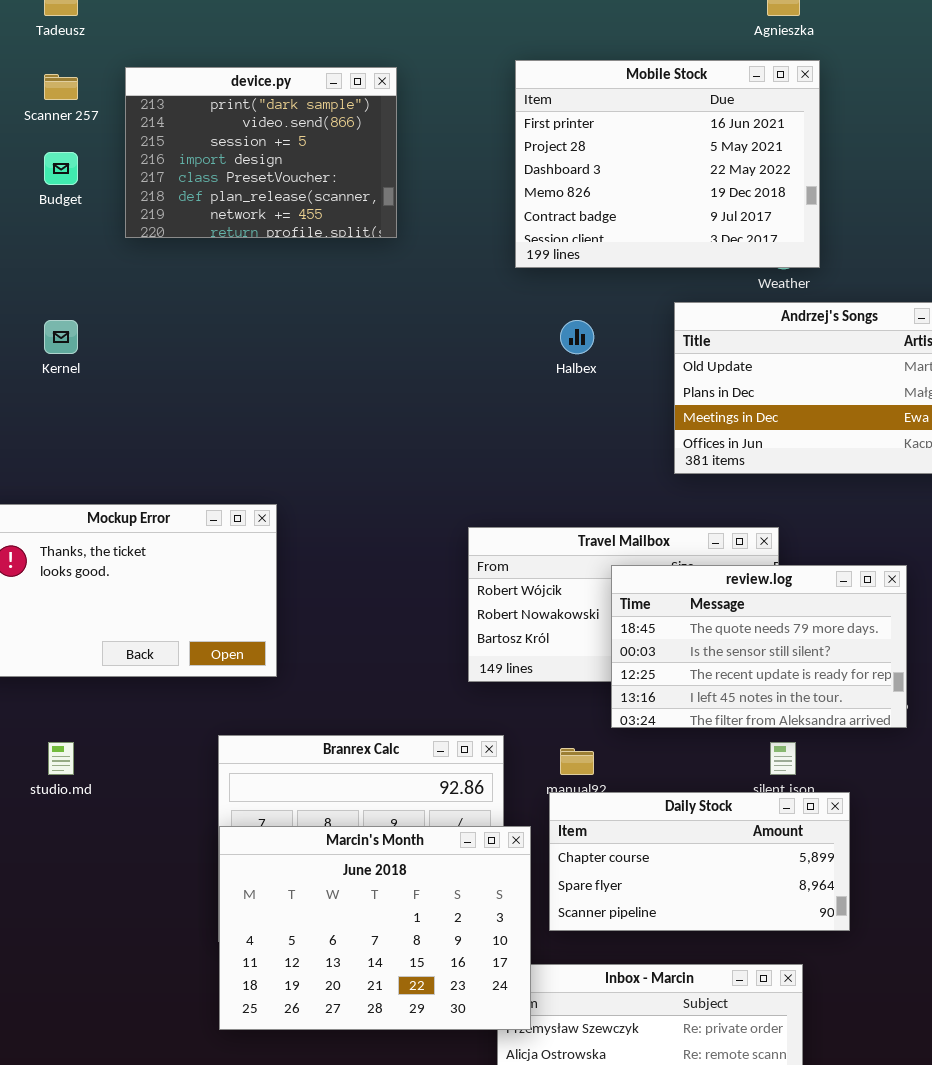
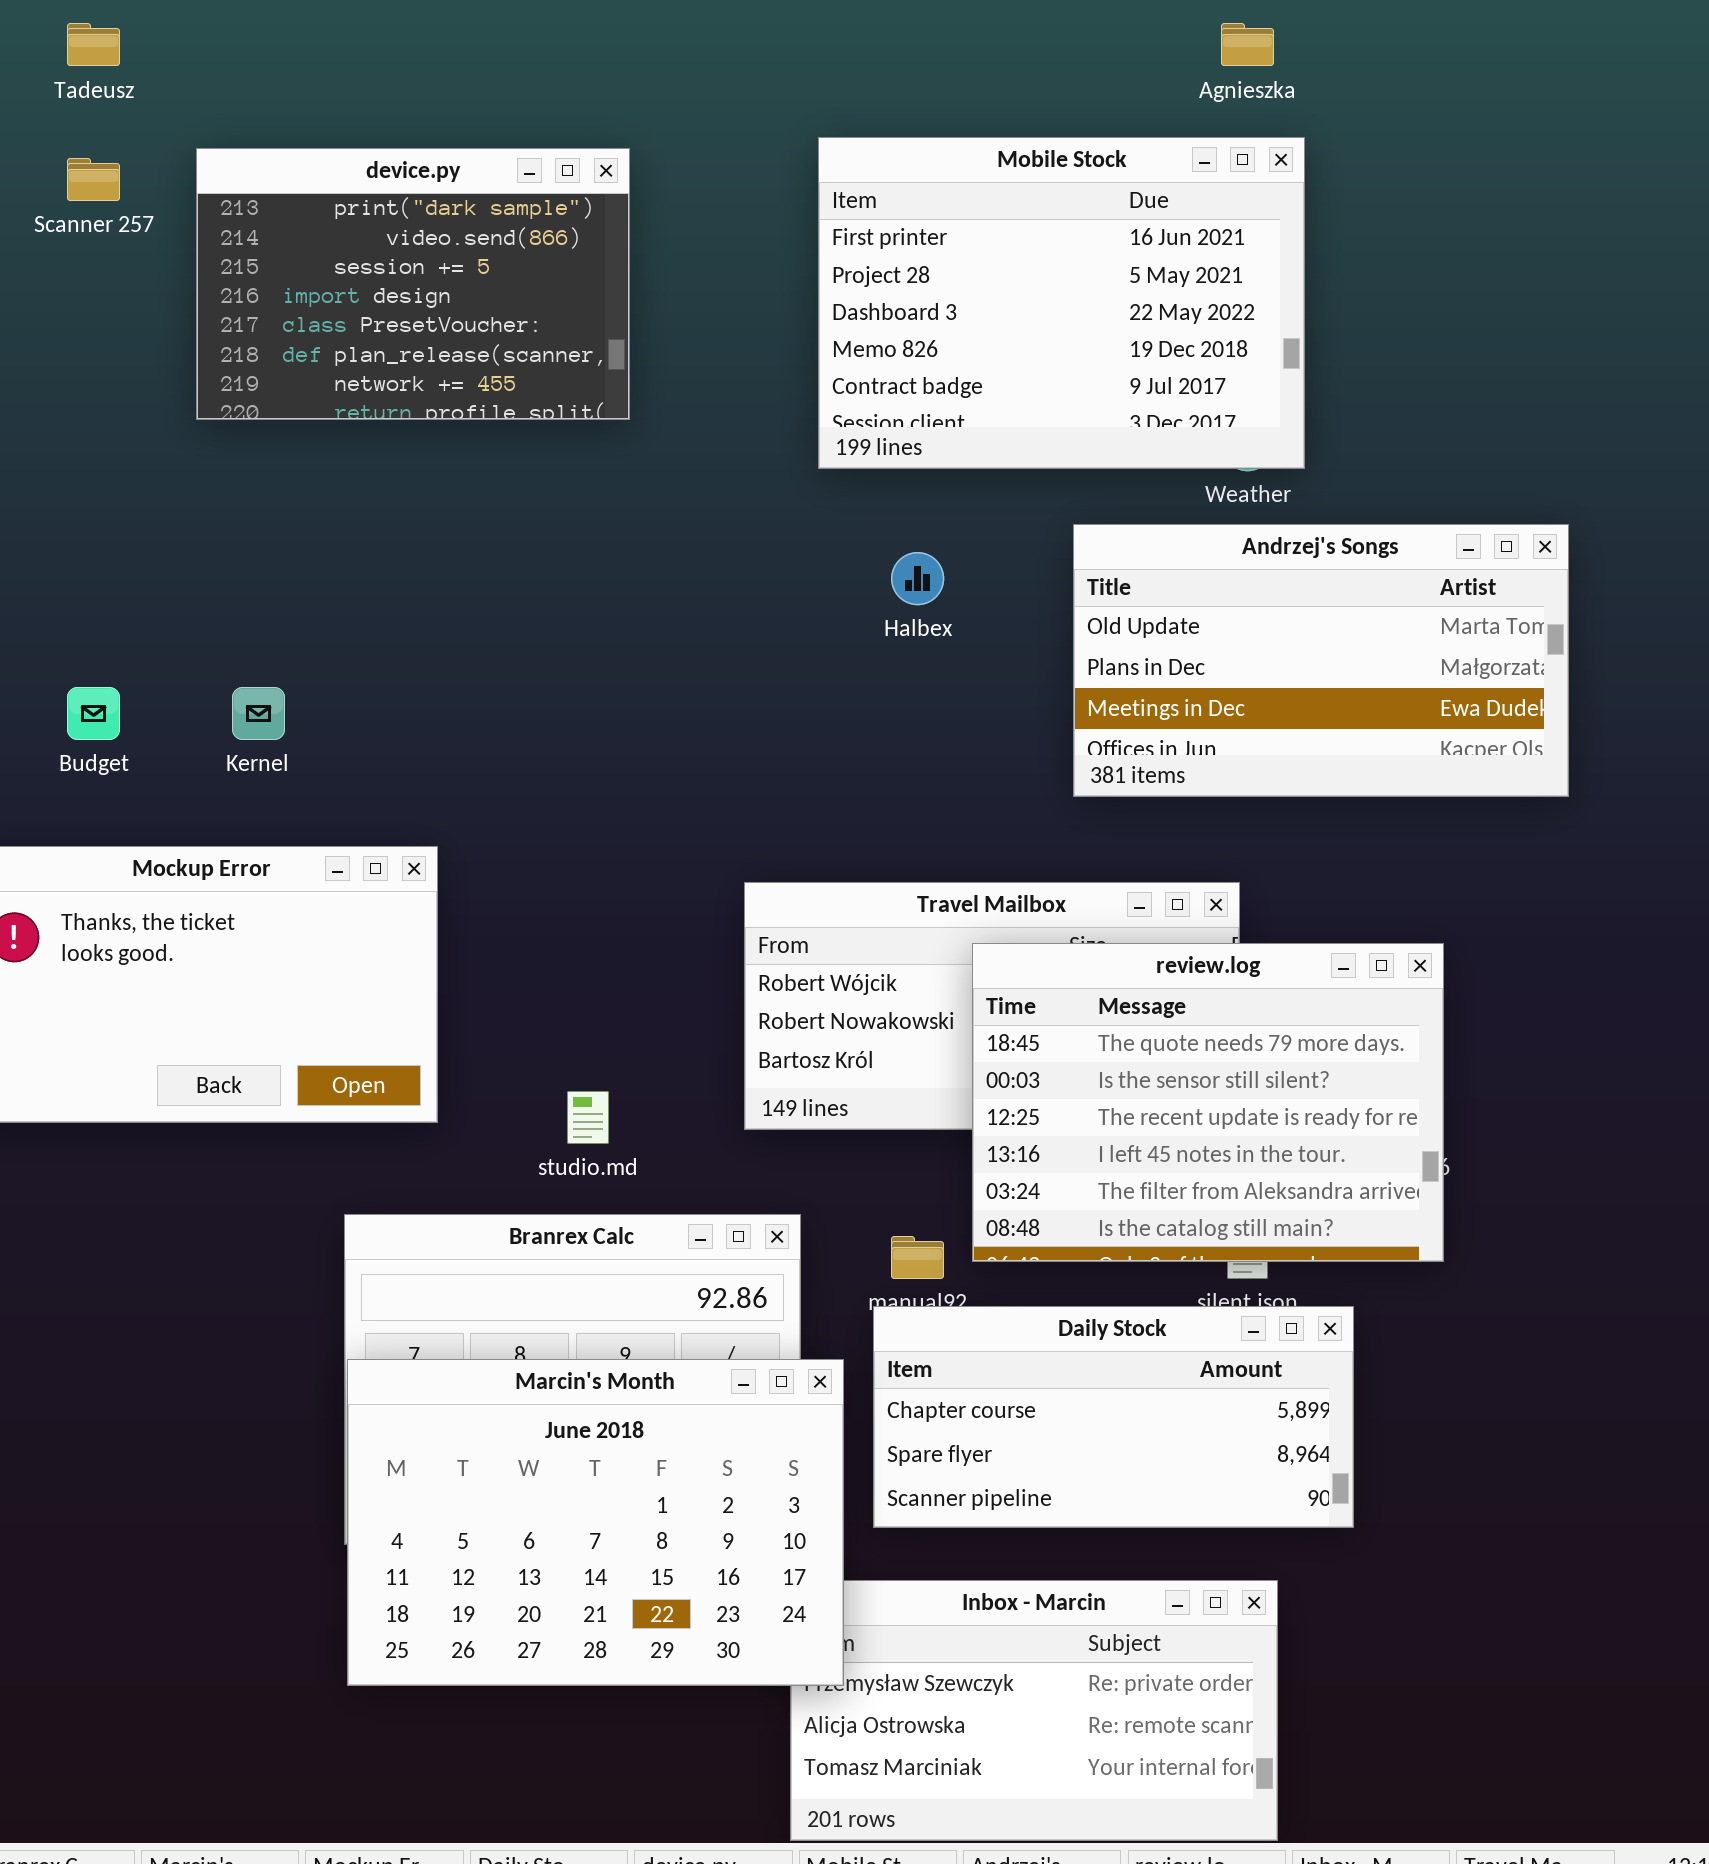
Budget: [44,152,78,185] -> [67,687,120,740], moved
Kernel: [44,320,78,354] -> [232,687,285,740], moved
review.log: [611,565,907,728] -> [972,943,1444,1262], resized
studio.md: [48,742,74,775] -> [567,1091,609,1144], moved

